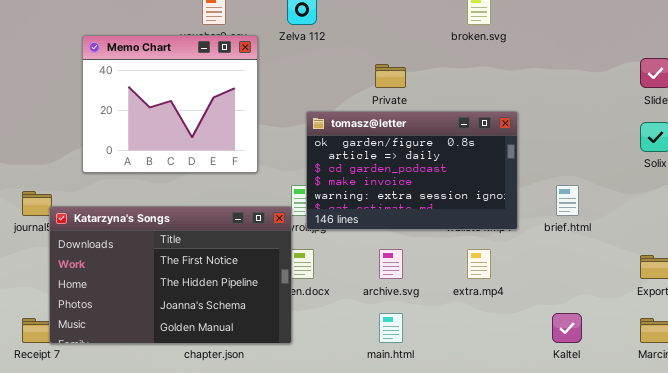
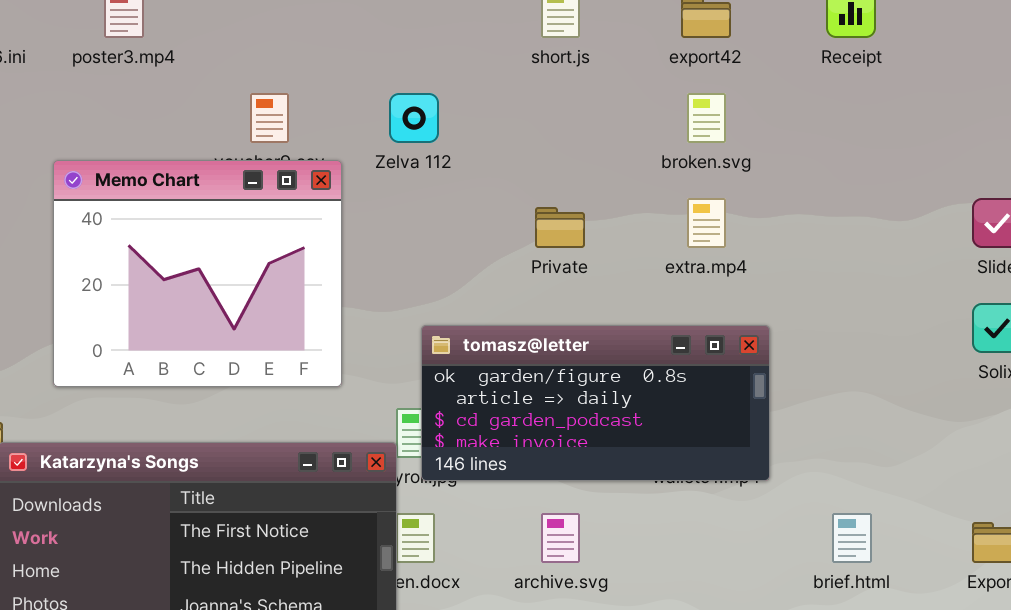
tomasz@letter: [306,111,518,230] -> [421,325,770,481], resized
brief.html: [556,185,579,216] -> [832,513,872,563], moved
extra.mp4: [467,249,491,279] -> [687,198,726,248], moved

